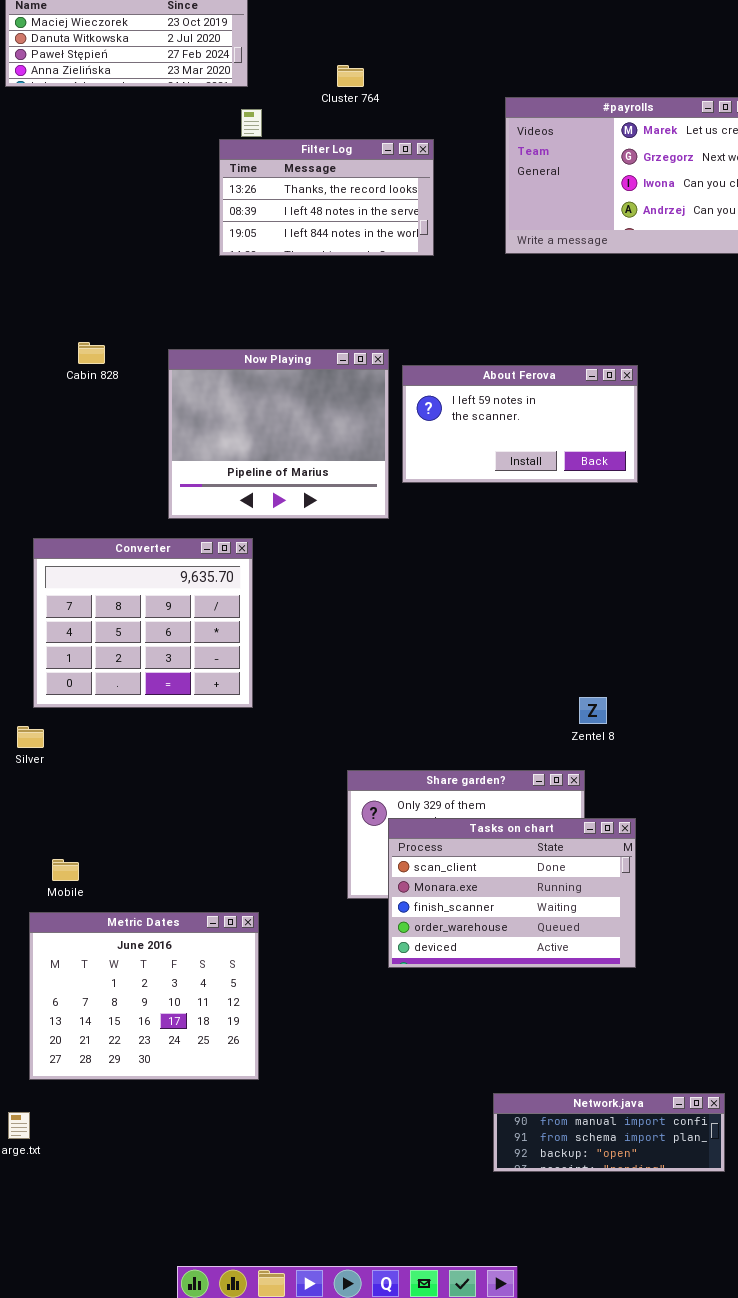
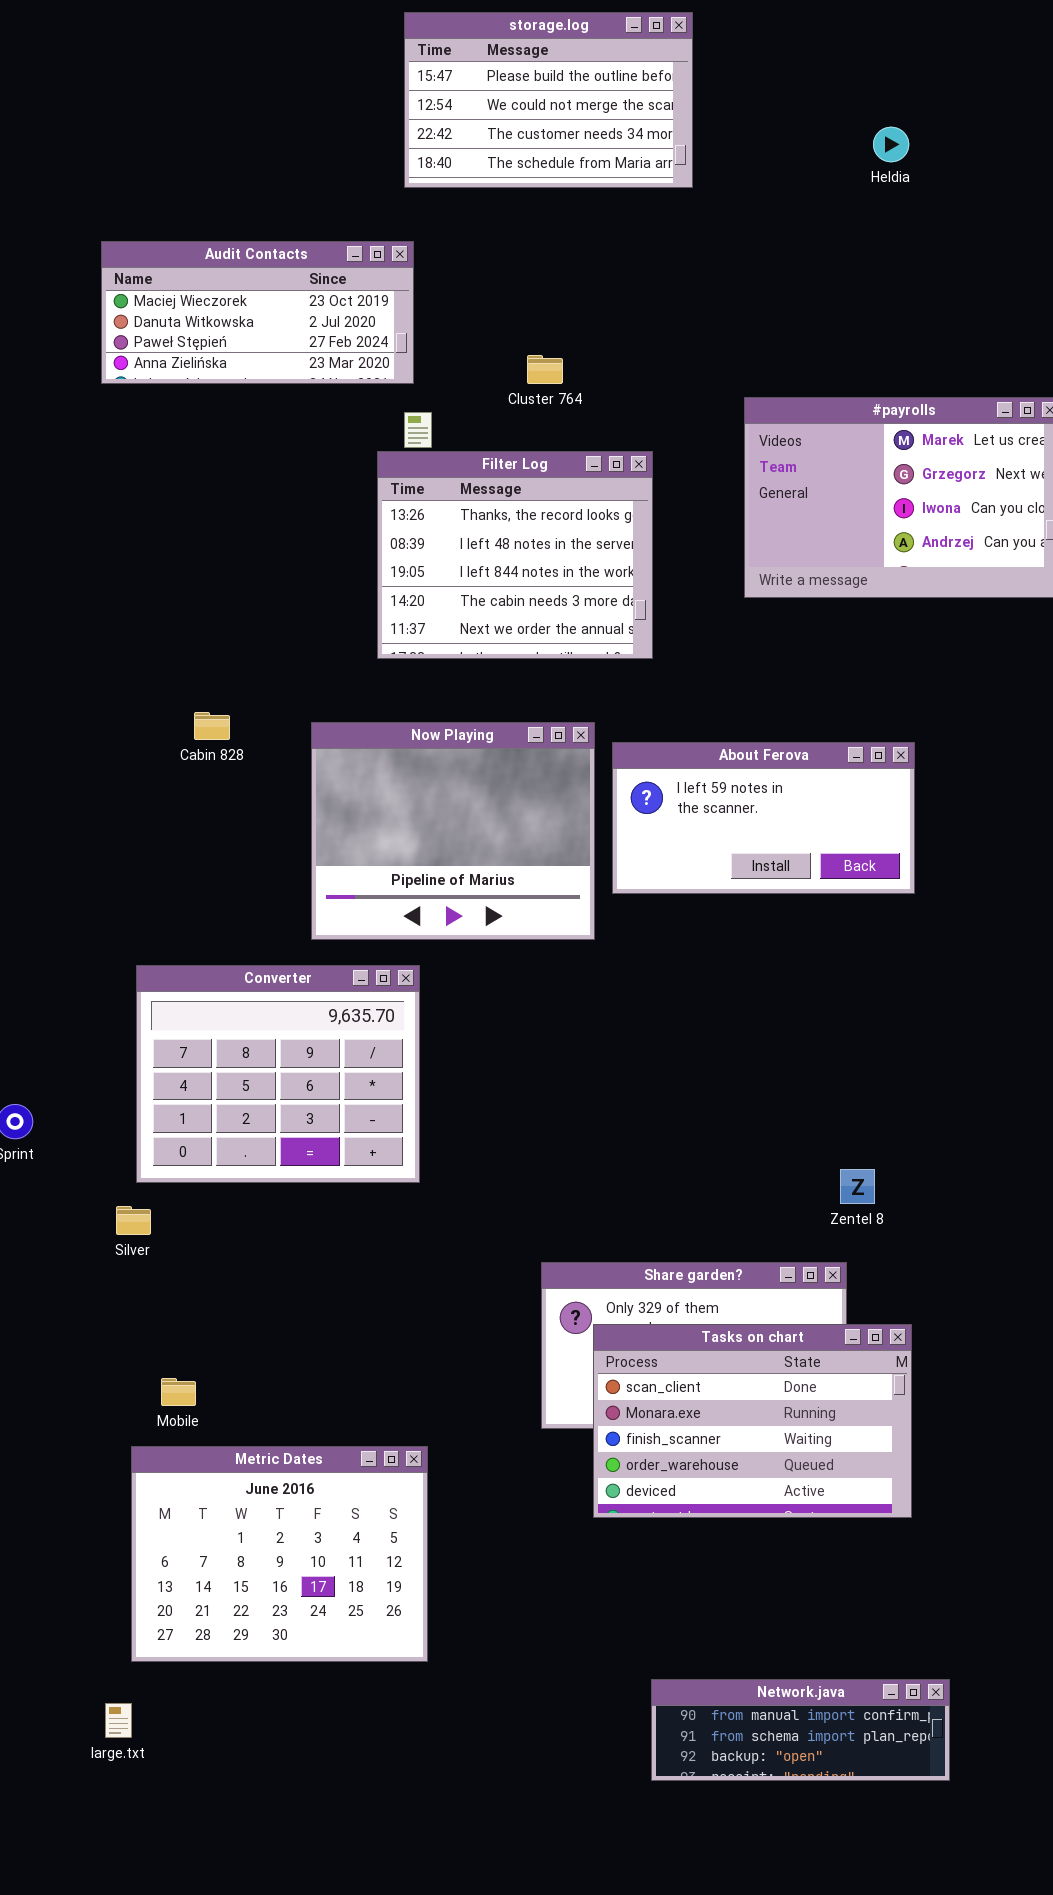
Filter Log: [219,139,434,256] -> [377,451,653,659], resized
Network.java: [493,1093,725,1172] -> [651,1679,950,1781], moved

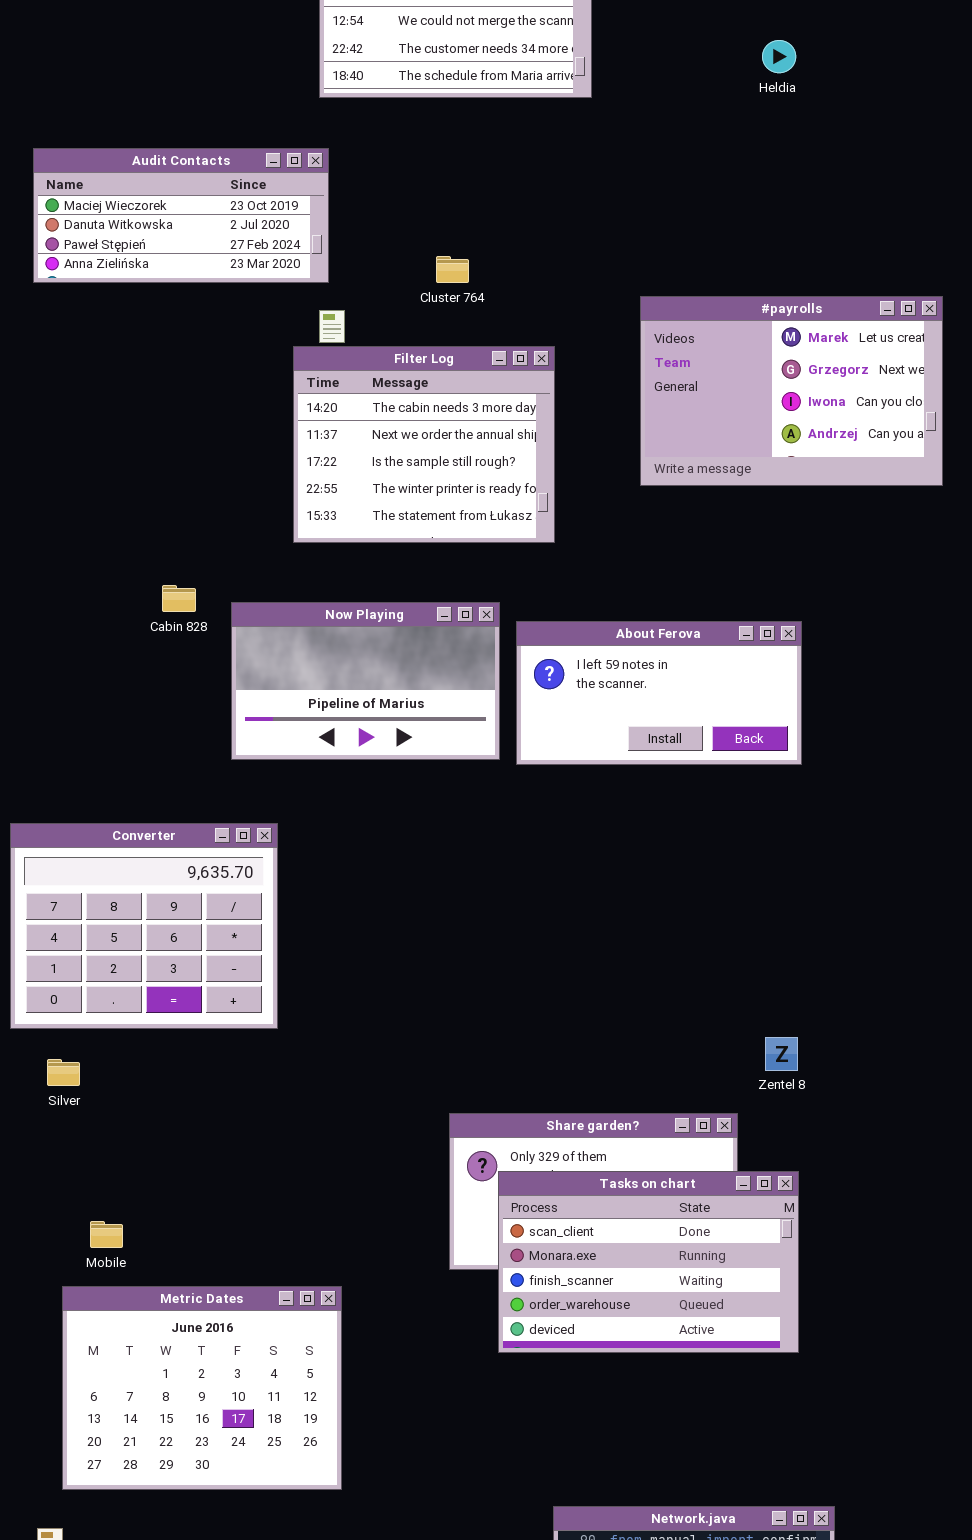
Filter Log: [377,451,653,659] -> [293,346,555,543], scrolled down 3 rows
Cabin 828: [194,712,230,740] -> [162,585,196,612], moved
Now Playing: [311,722,595,940] -> [231,602,500,760], resized
Converter: [136,965,420,1183] -> [10,823,278,1029], moved
Zentel 8: [840,1169,875,1204] -> [765,1037,798,1071], moved

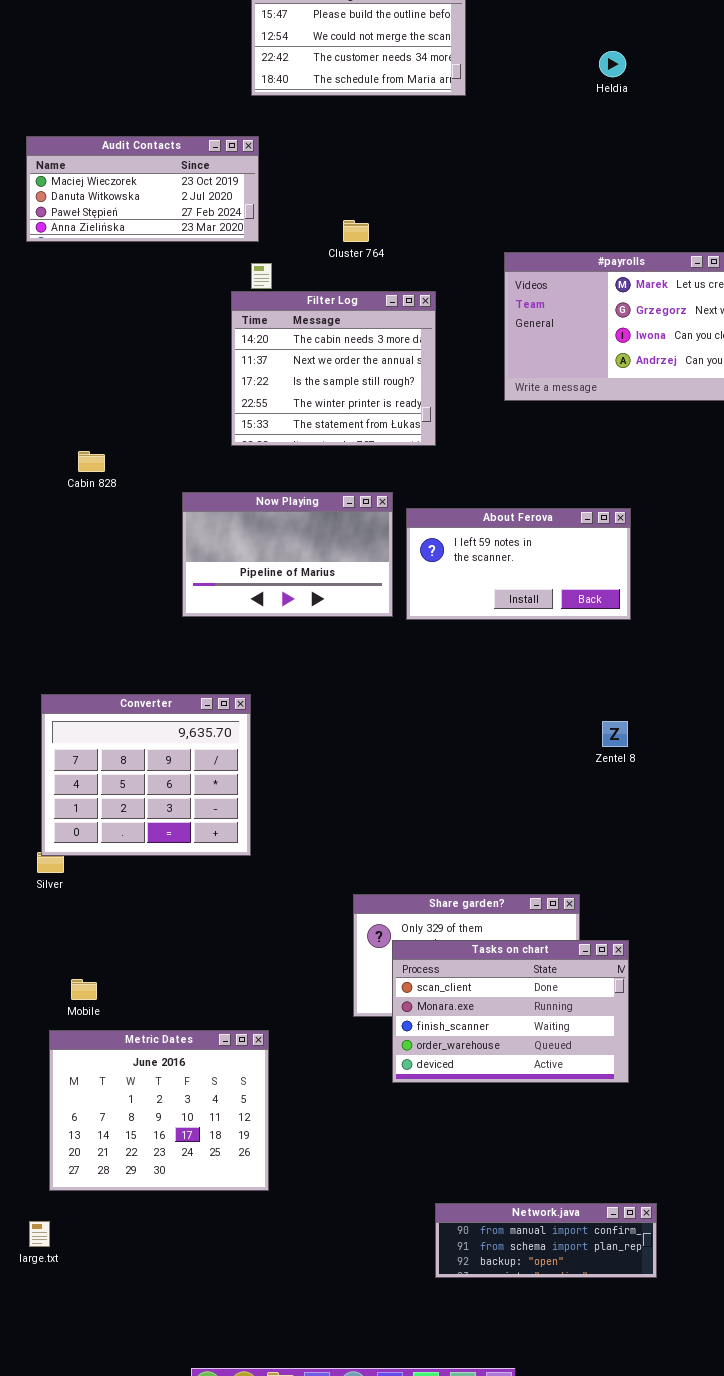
Cabin 828: [162,585,196,612] -> [78,451,105,472], moved
Converter: [10,823,278,1029] -> [41,694,251,856], moved
Zentel 8: [765,1037,798,1071] -> [602,721,628,747], moved

